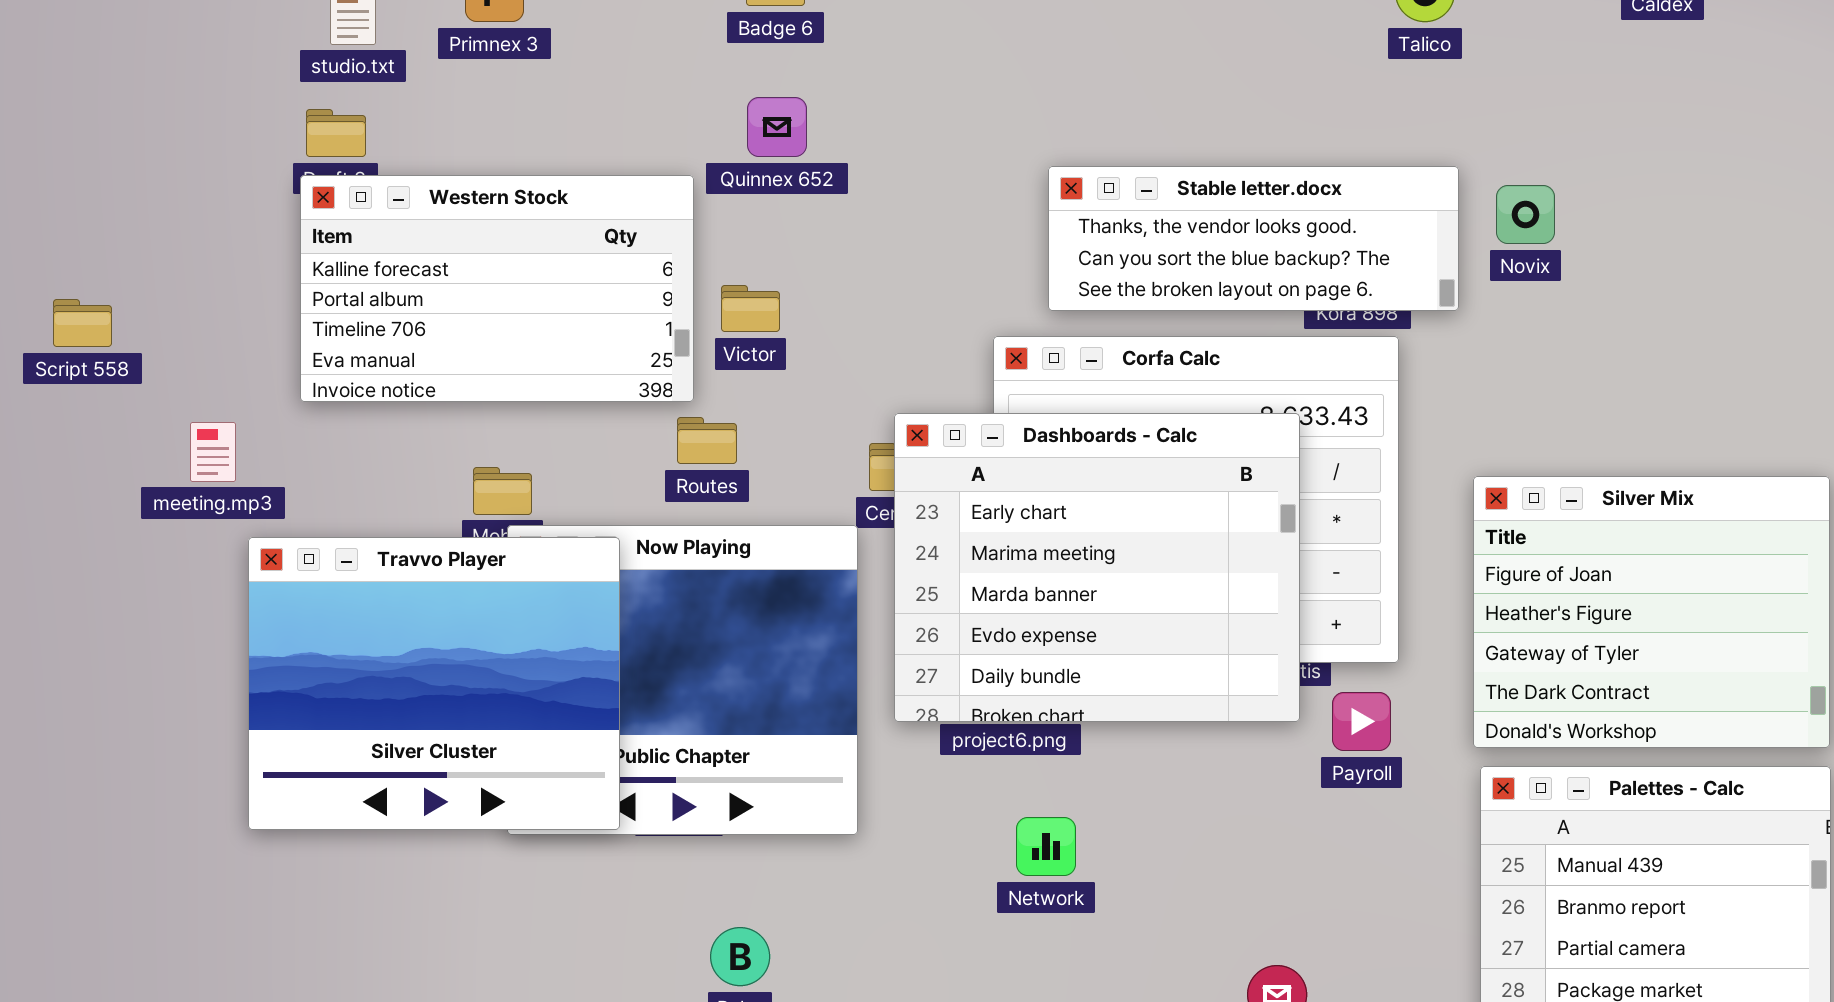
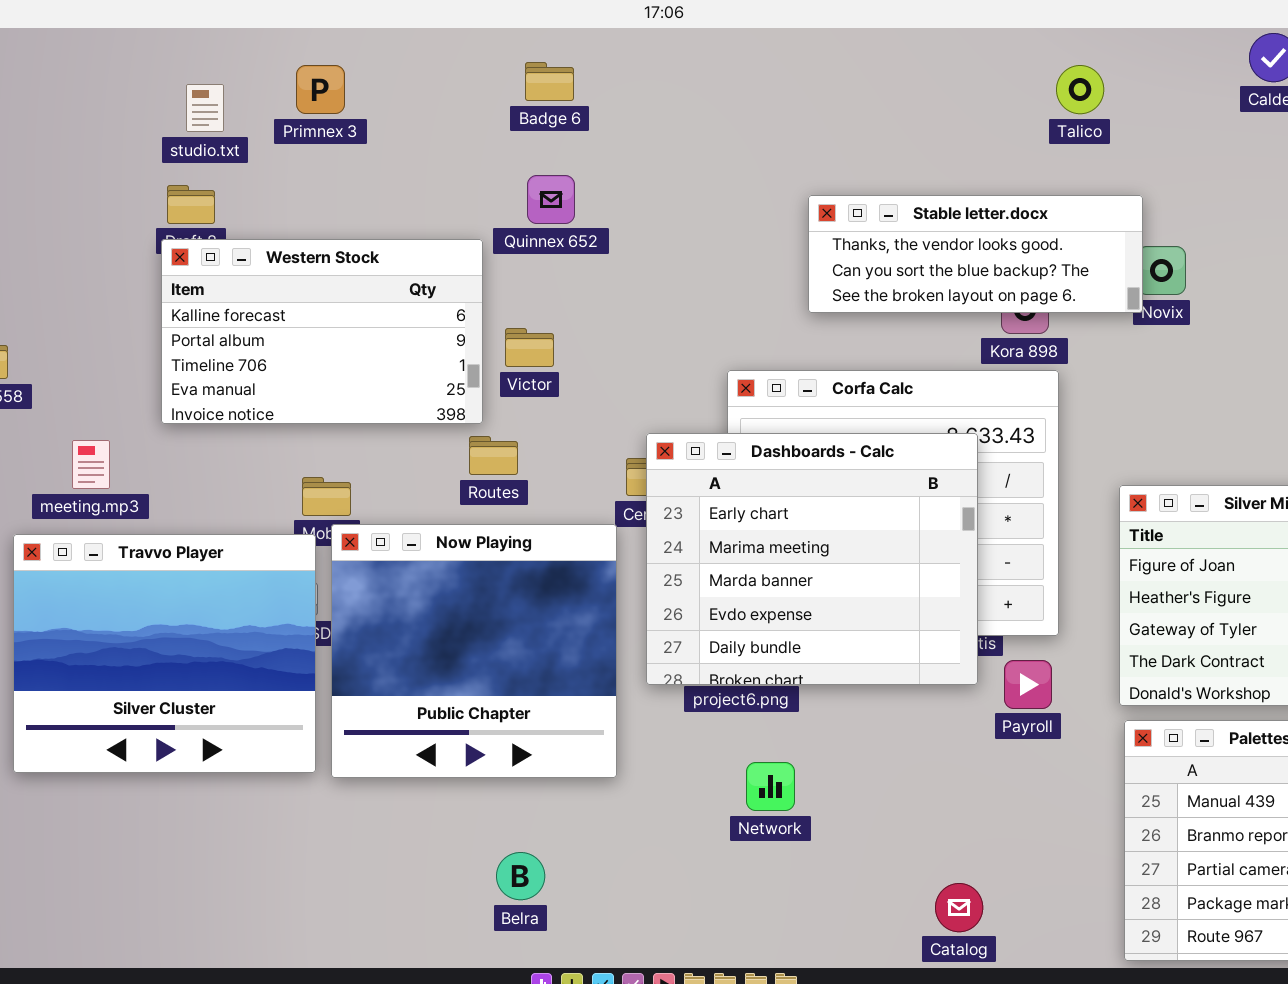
Stable letter.docx: [1048,166,1459,311] -> [808,195,1143,313], moved
Travvo Player: [248,537,620,830] -> [13,534,316,773], moved

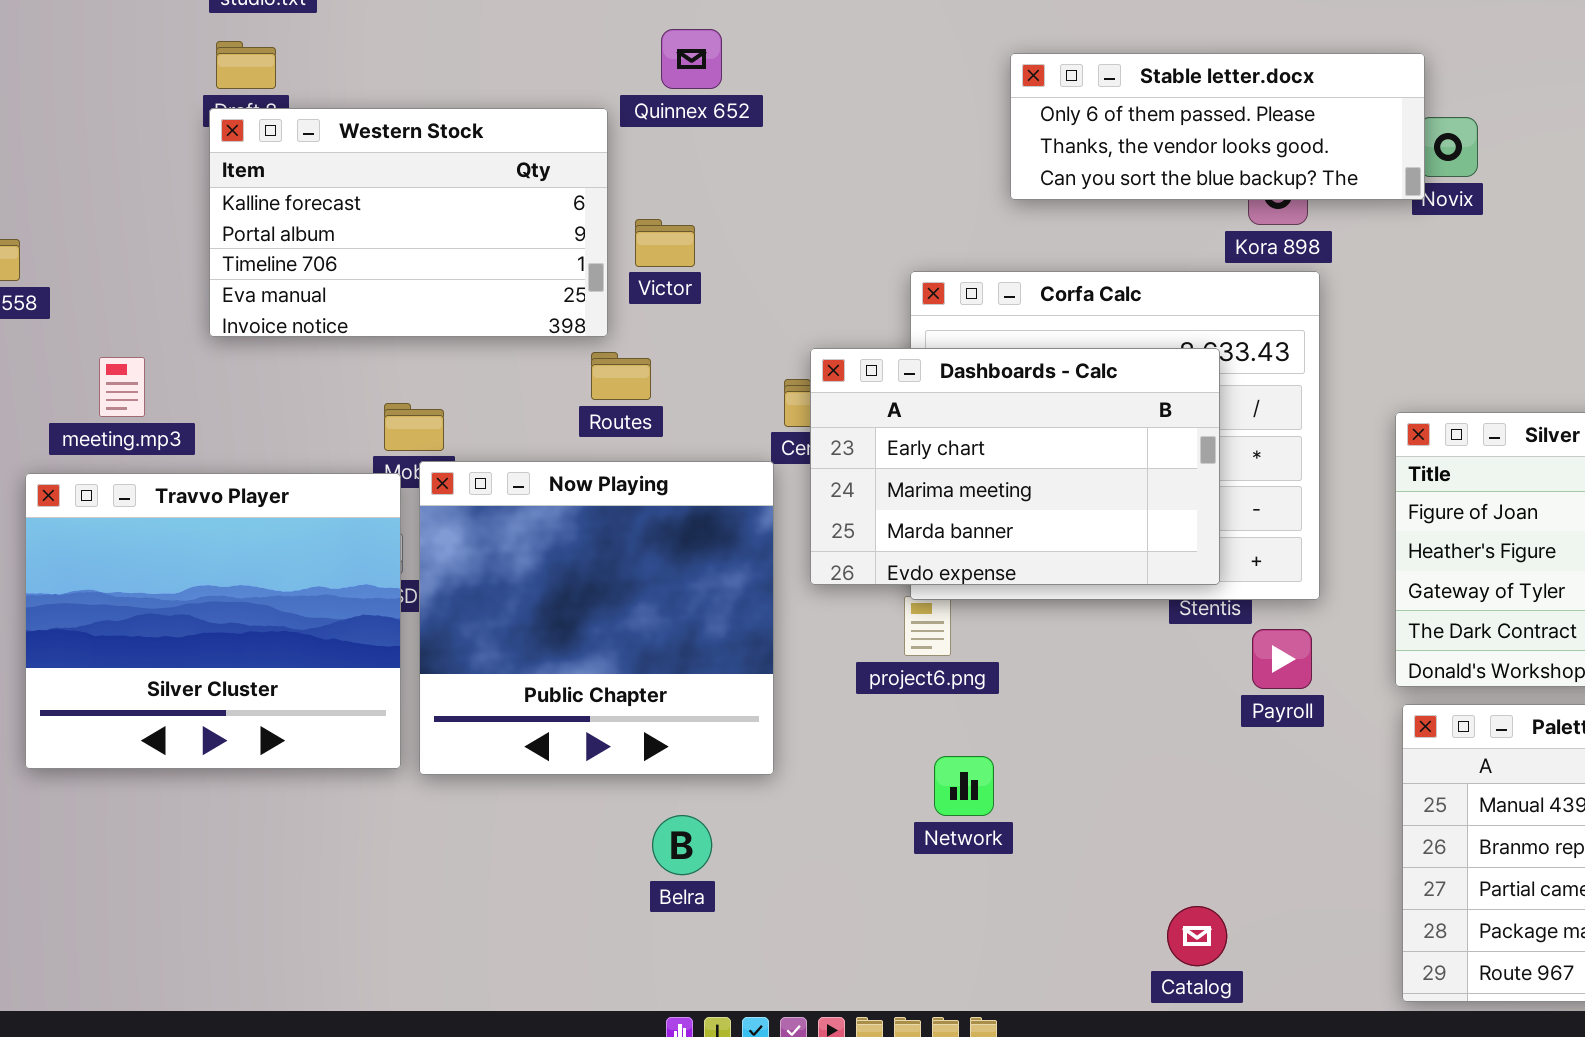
Stable letter.docx: [808,195,1143,313] -> [1010,53,1425,200], scrolled up 1 row
Dashboards - Calc: [646,433,978,685] -> [810,348,1220,585], resized
Belra: [496,852,545,900] -> [652,815,712,875], moved

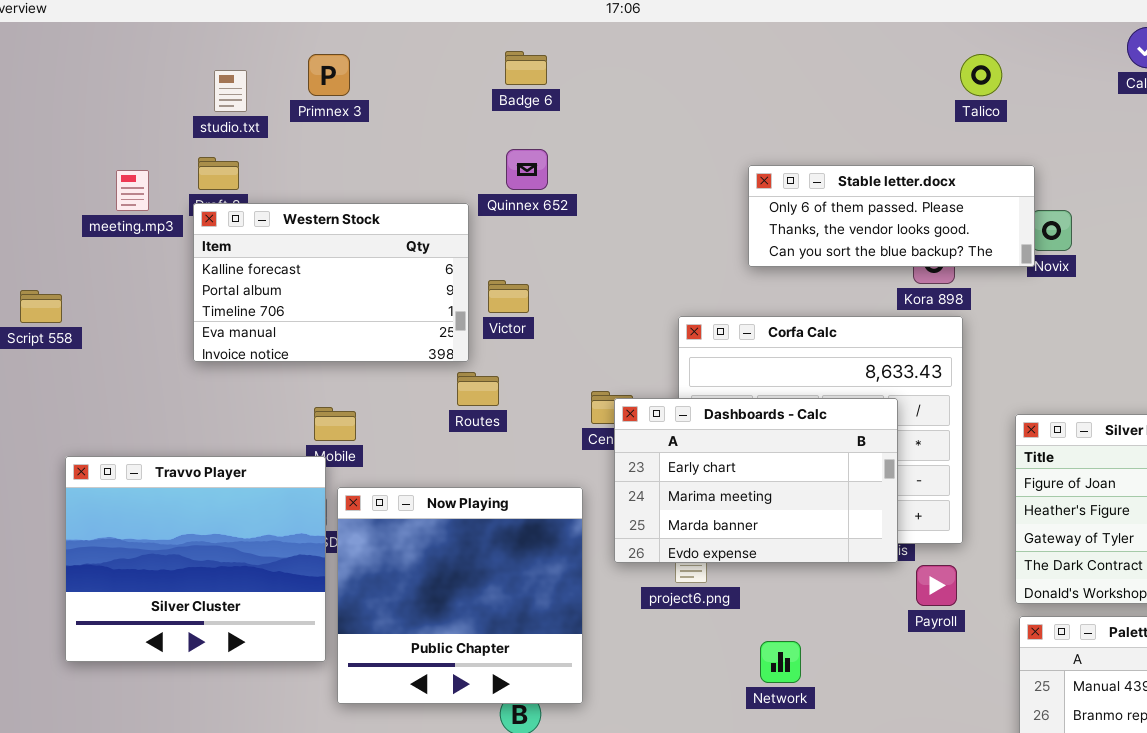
Dashboards - Calc: [810,348,1220,585] -> [614,398,898,563], moved
meeting.mp3: [99,357,145,417] -> [116,170,149,211], moved
Now Playing: [419,461,774,775] -> [337,487,583,704], moved
Network: [934,756,994,816] -> [760,641,801,683], moved

